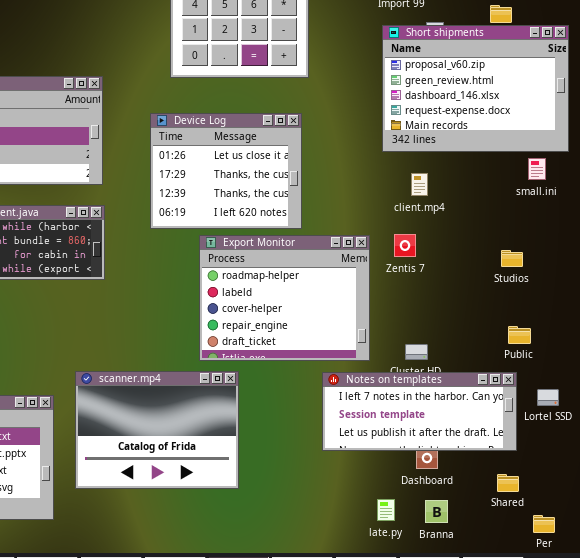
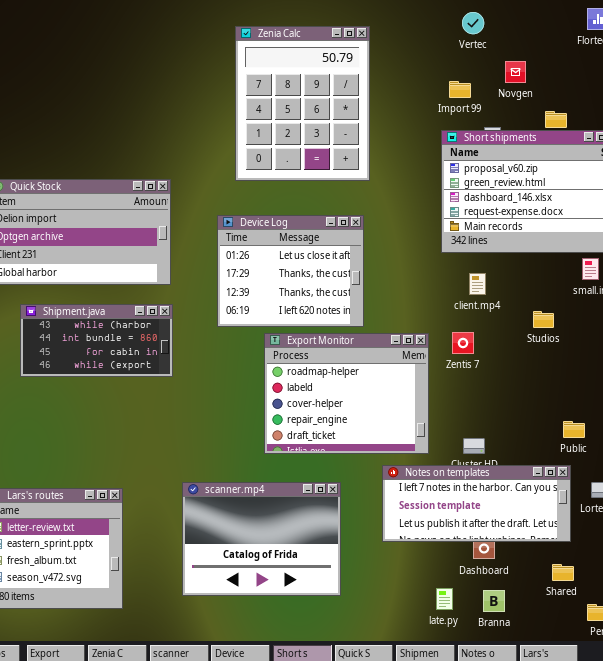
Studios: [501,250,523,267] -> [533,311,554,328], moved
scanner.mp4: [75,371,239,489] -> [182,482,341,596], moved

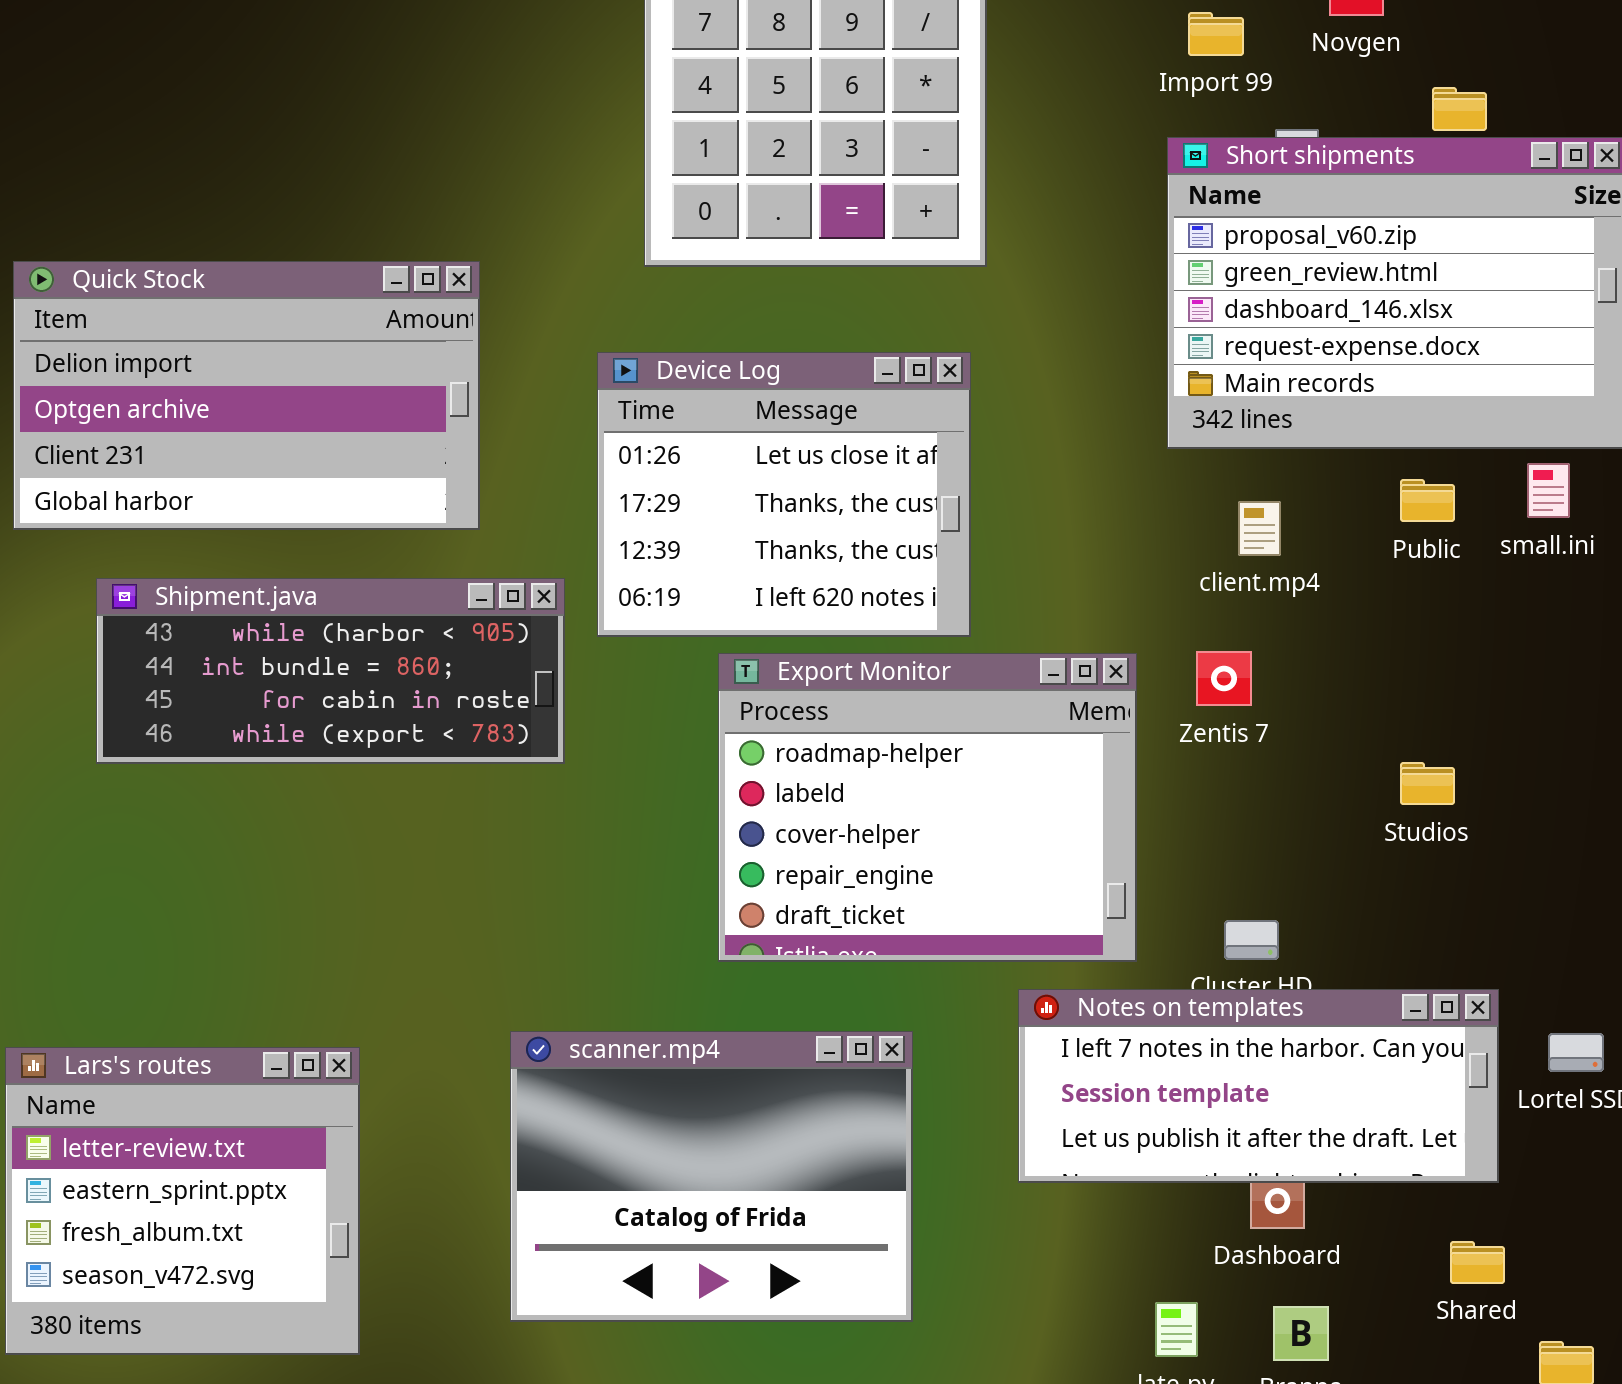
Shipment.java: [20,304,173,377] -> [96,578,565,764], resized
Studios: [533,311,554,328] -> [1400,762,1455,805], moved
Public: [563,421,585,438] -> [1400,479,1455,522], moved

